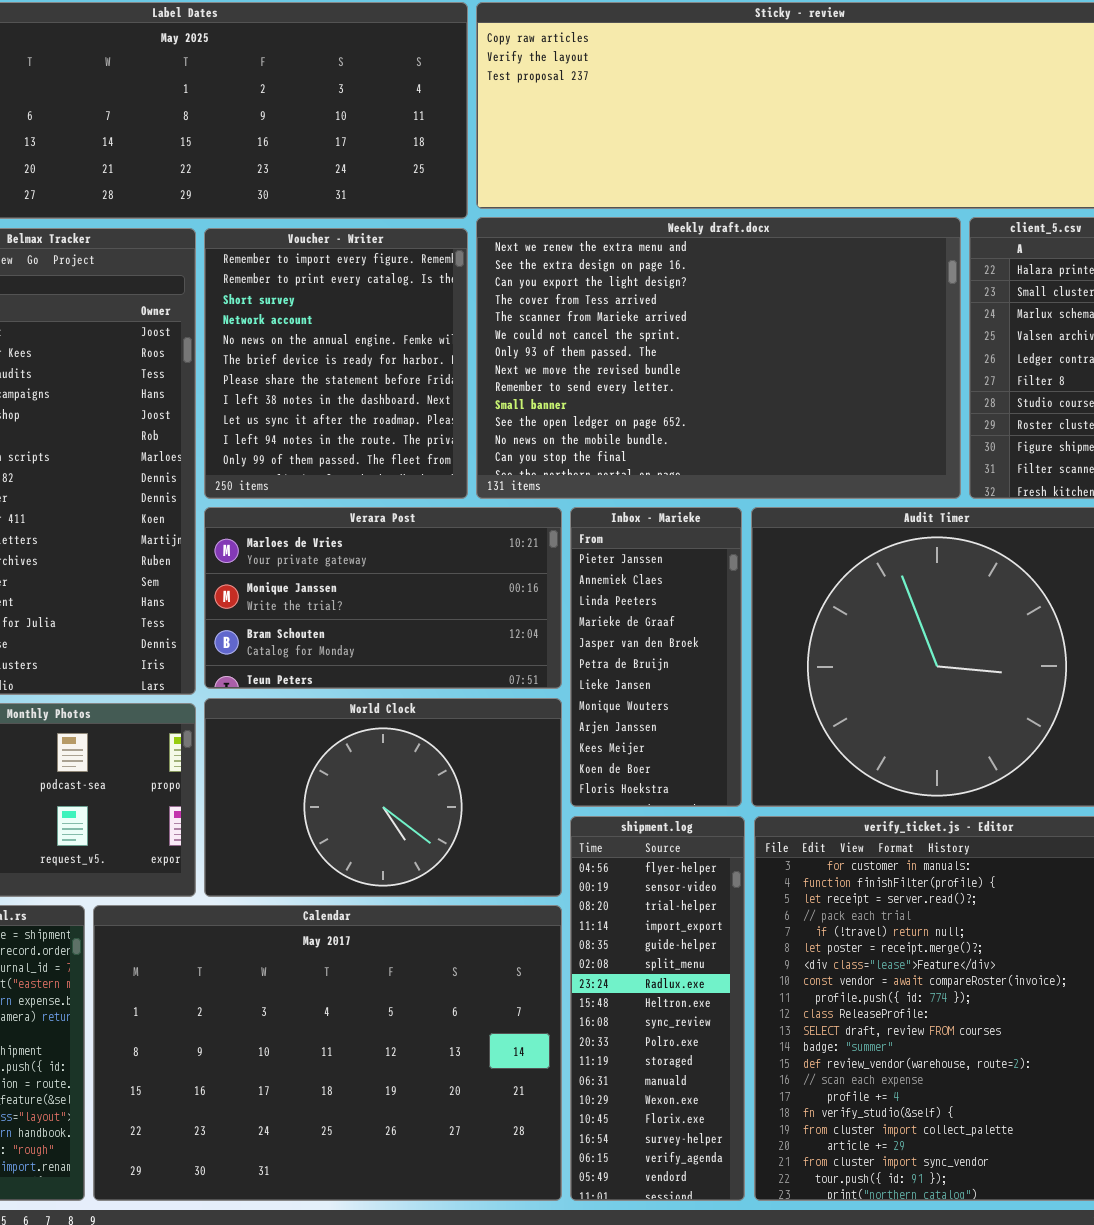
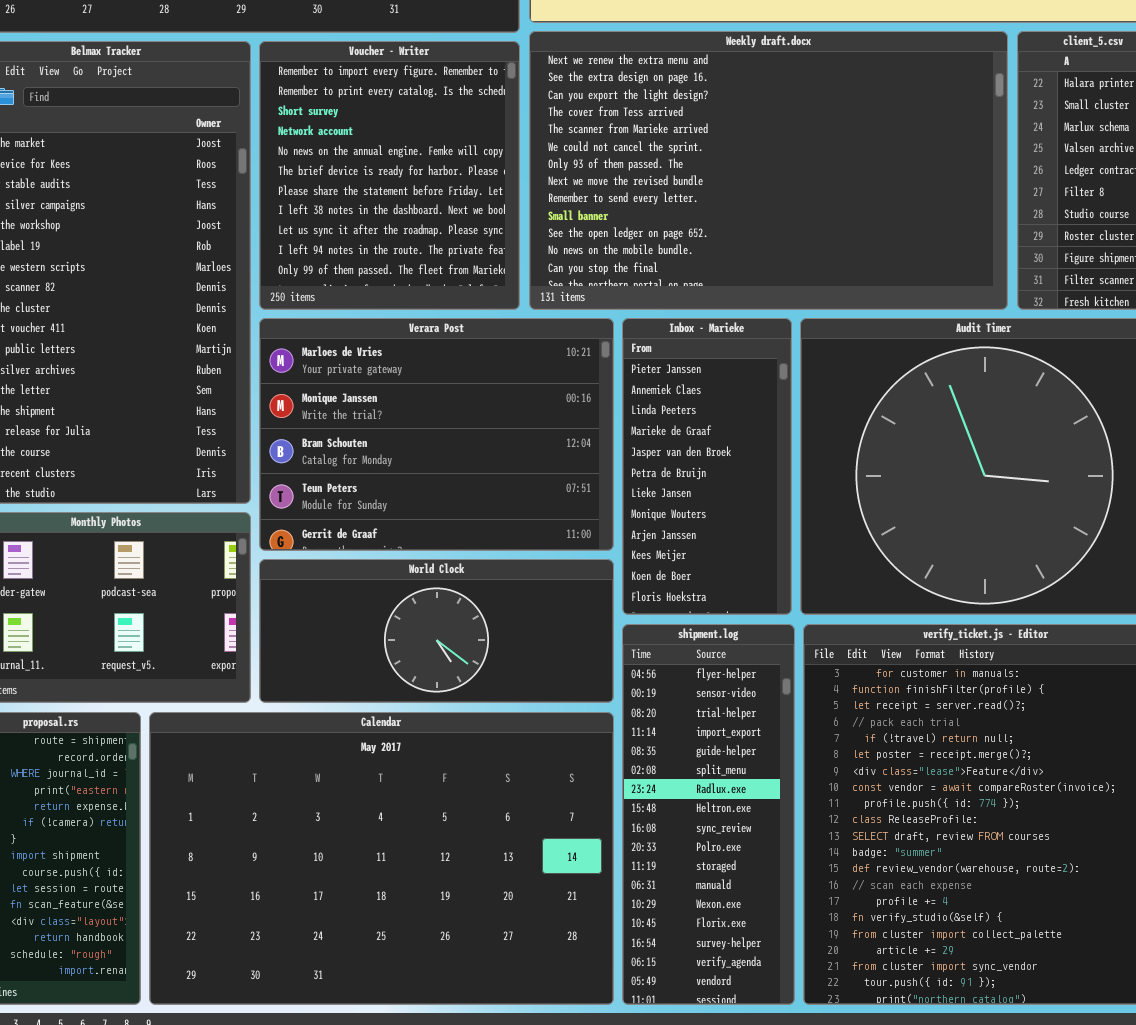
Verara Post: [204,507,562,689] -> [259,318,614,551], resized
World Clock: [204,698,562,897] -> [259,559,614,703], resized

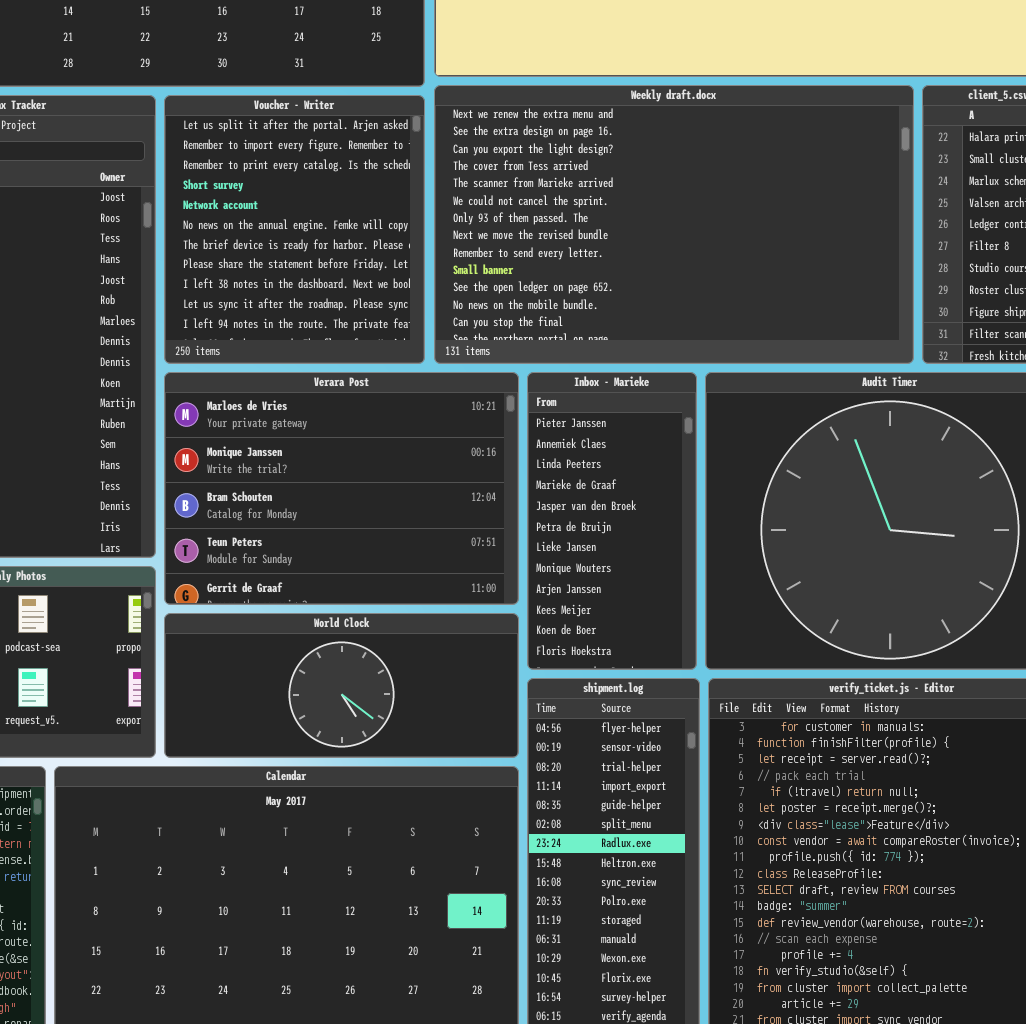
Voucher - Writer: [259,41,520,310] -> [164,95,425,364], scrolled up 1 row

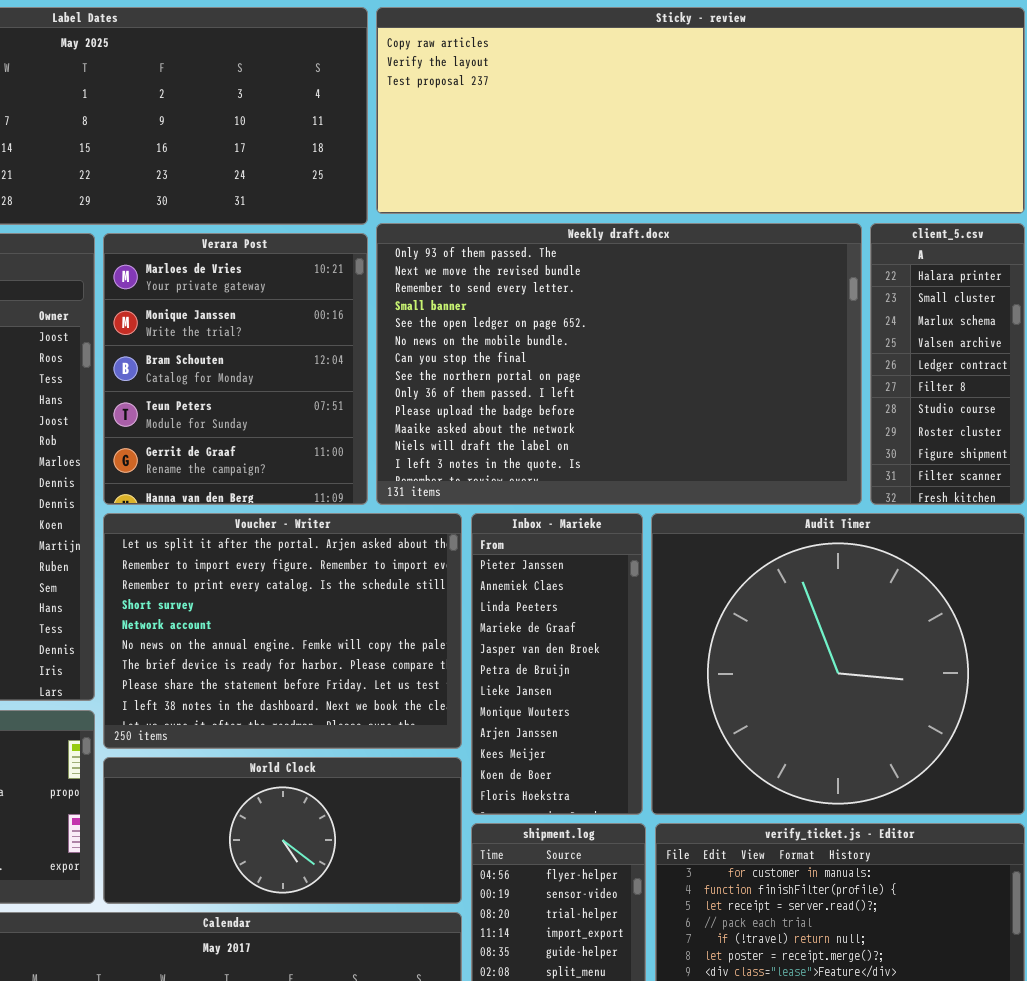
Weekly draft.docx: [434,85,914,364] -> [376,223,862,505], scrolled down 6 rows
Voucher - Writer: [164,95,425,364] -> [103,513,462,749], moved, resized
Verara Post: [164,372,519,605] -> [103,233,368,505], moved, resized

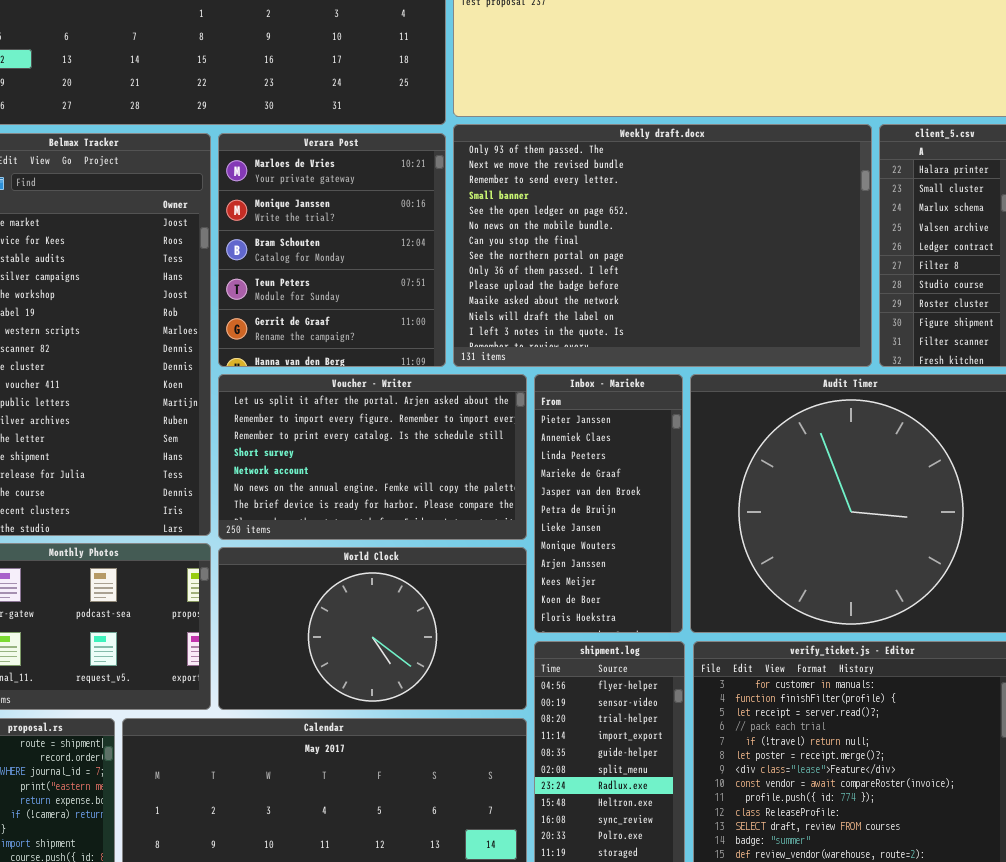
Voucher - Writer: [103,513,462,749] -> [218,374,527,540], resized
World Clock: [103,757,462,904] -> [218,547,527,710], resized

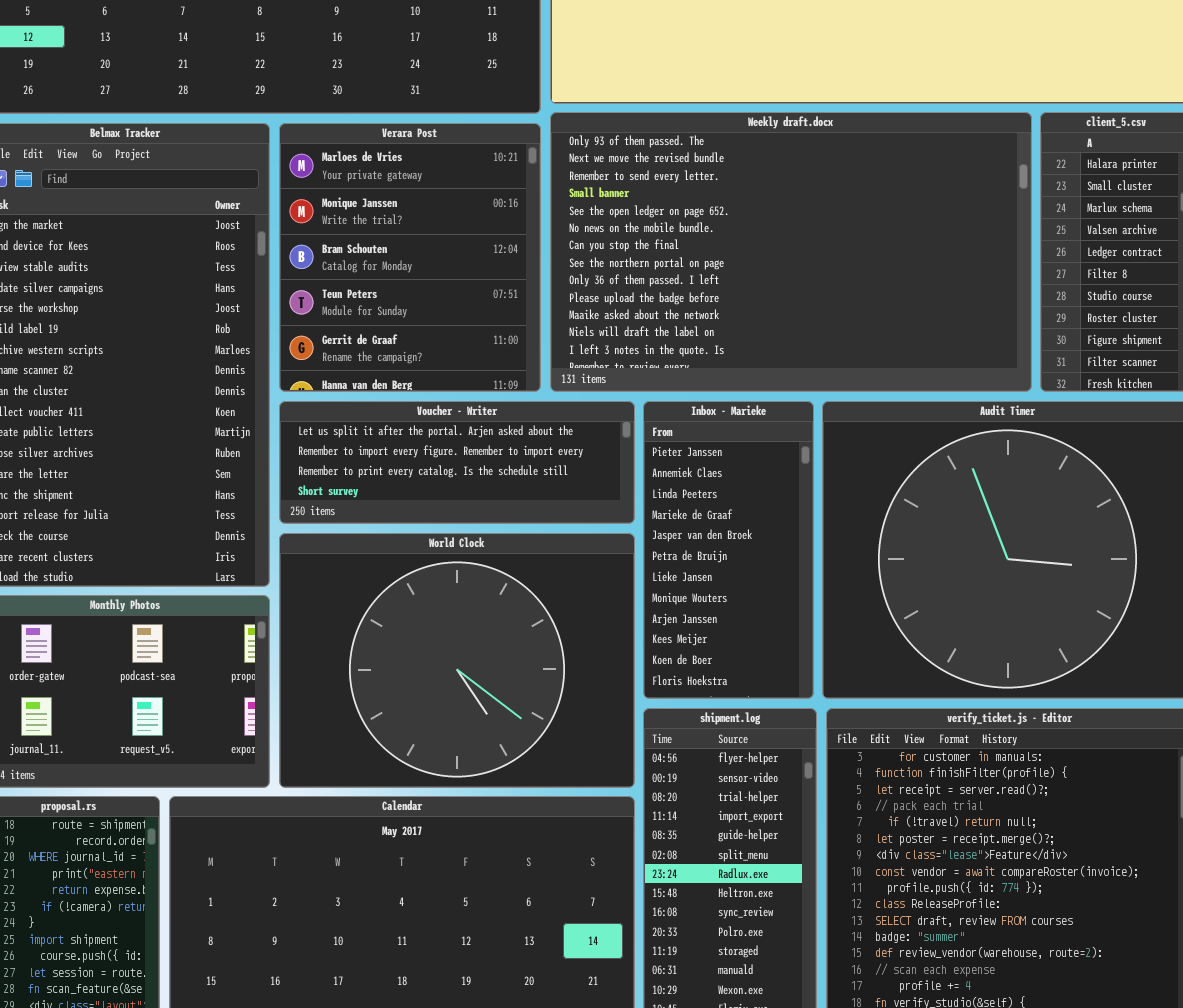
Voucher - Writer: [218,374,527,540] -> [279,401,635,524], resized
World Clock: [218,547,527,710] -> [279,533,635,788], resized

